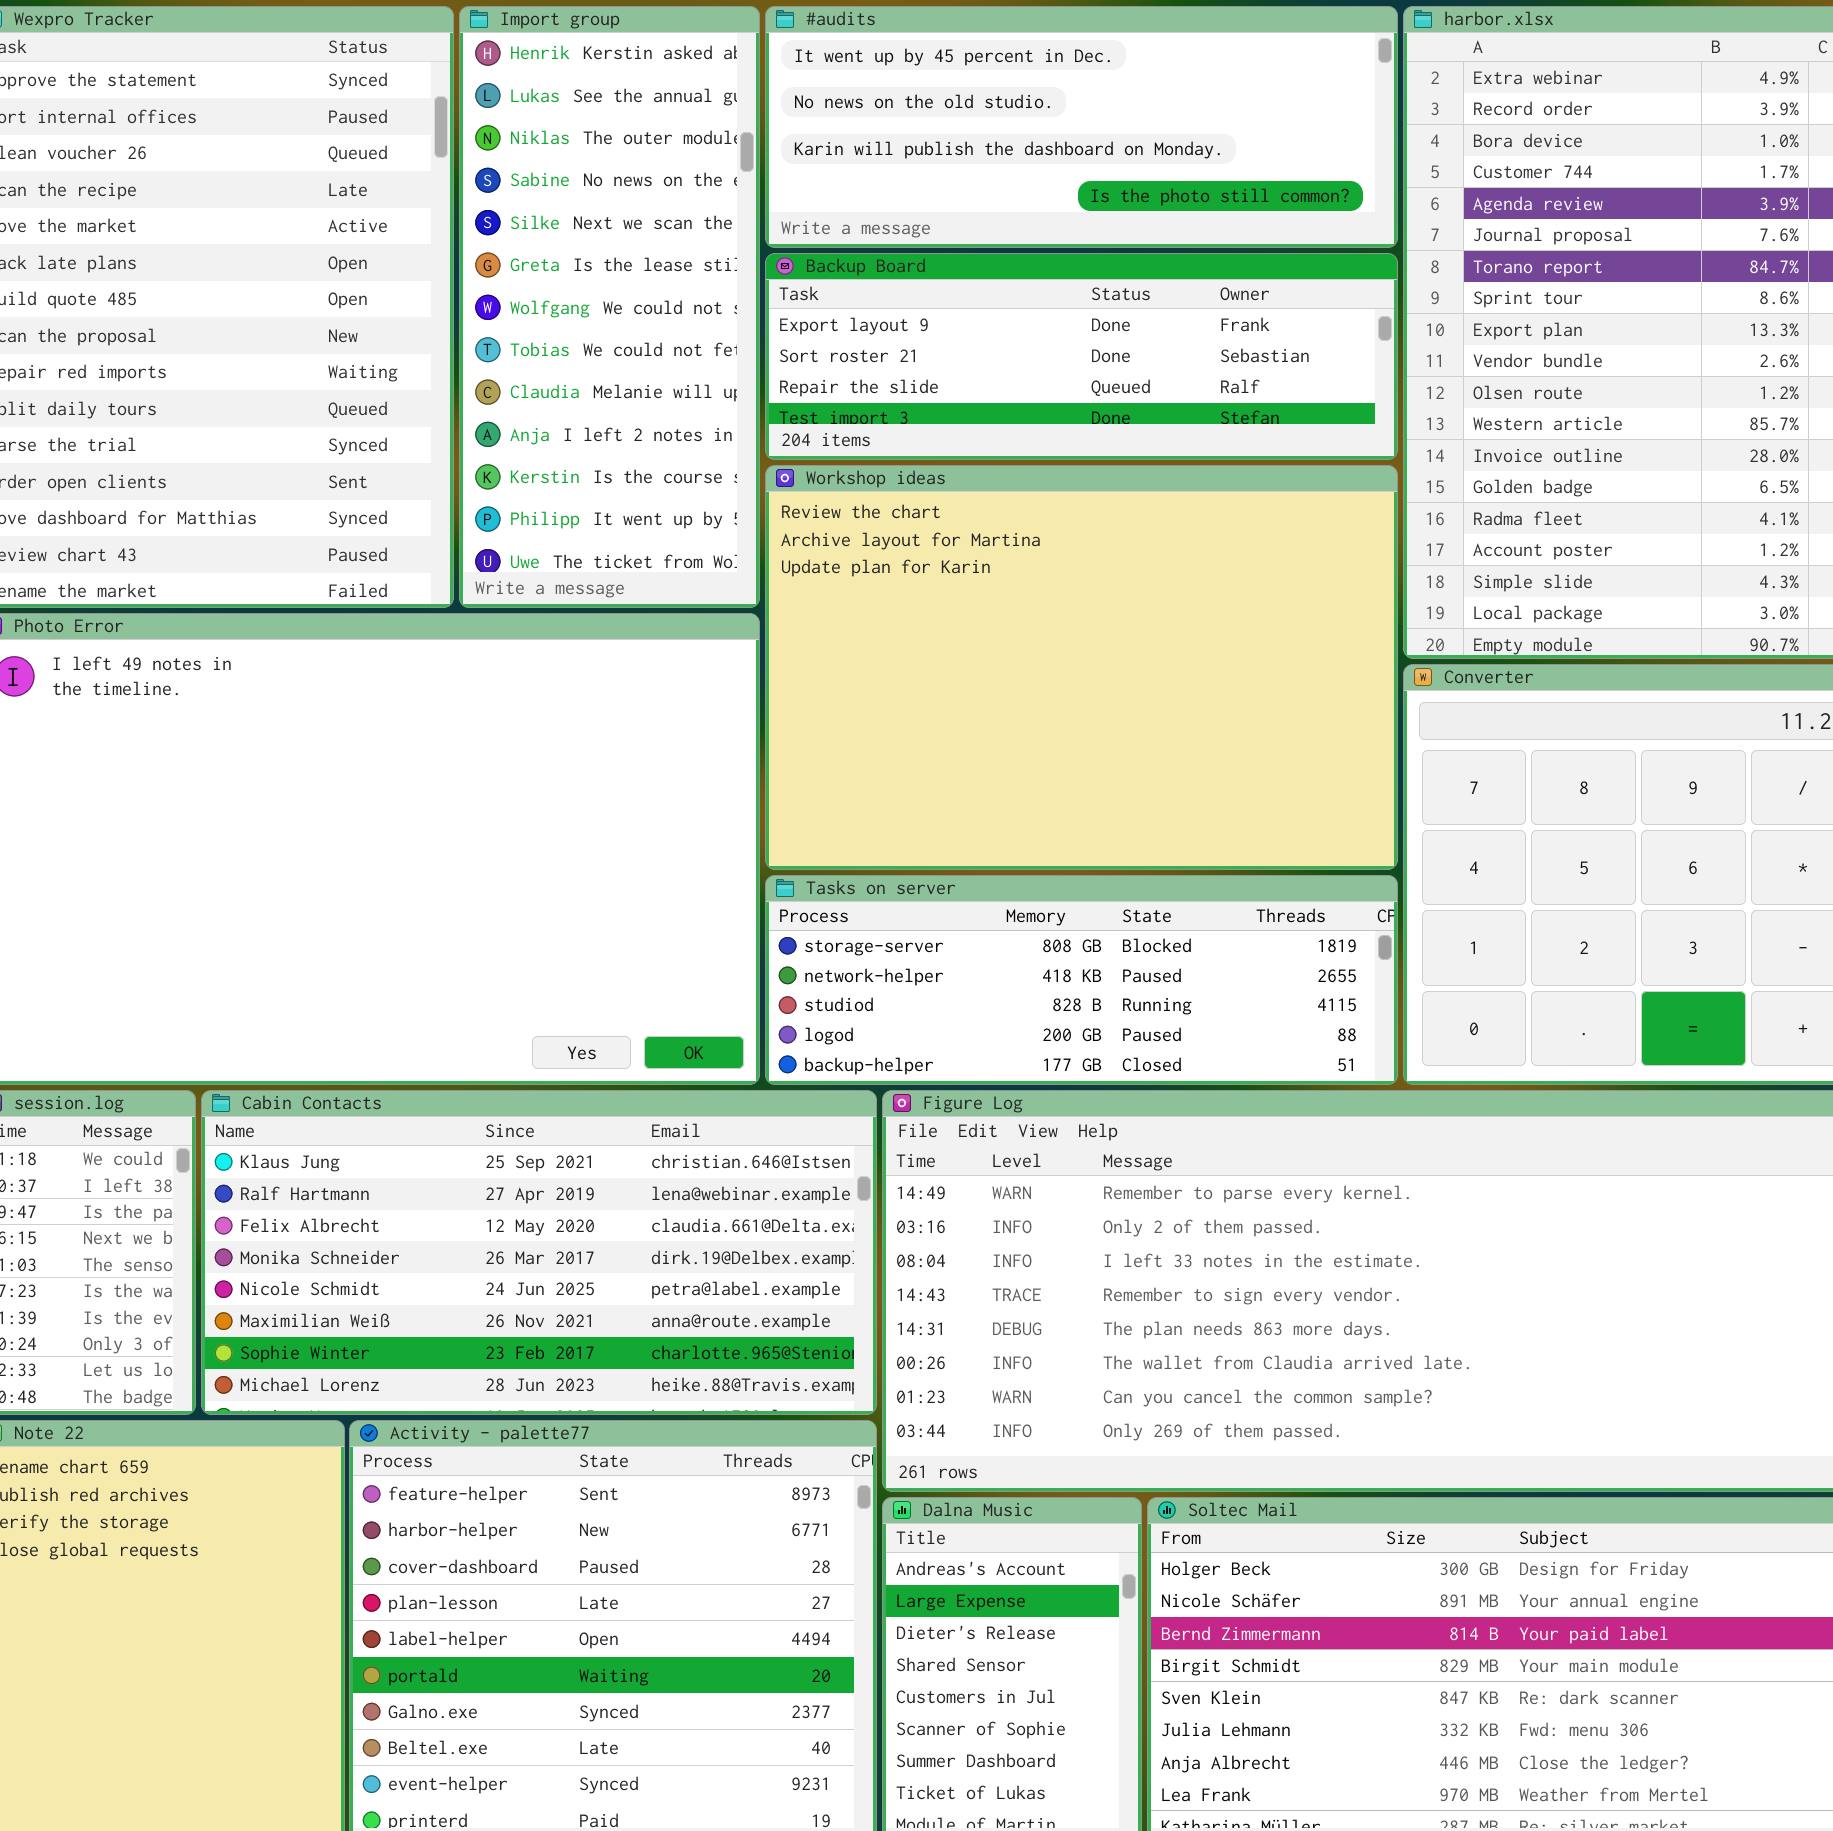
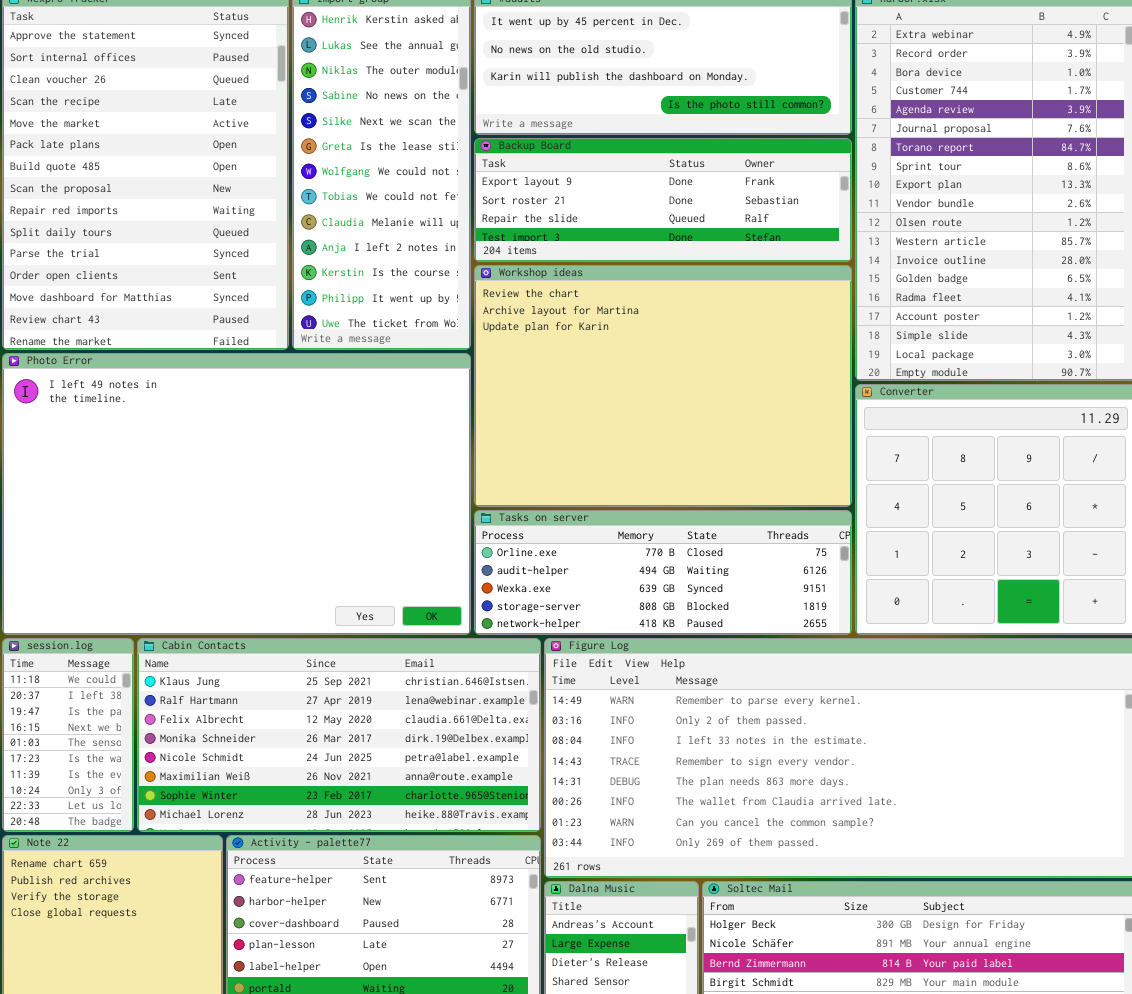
Tasks on server: [765,875,1398,1085] -> [474,510,852,635], scrolled up 3 rows

